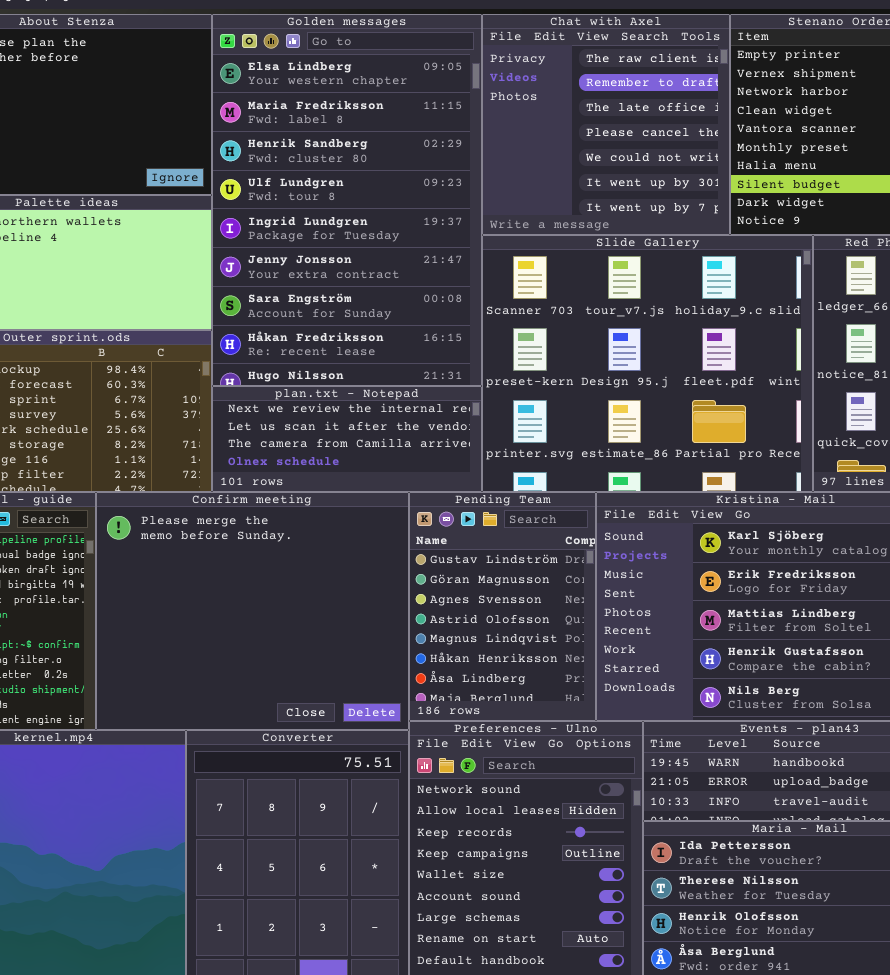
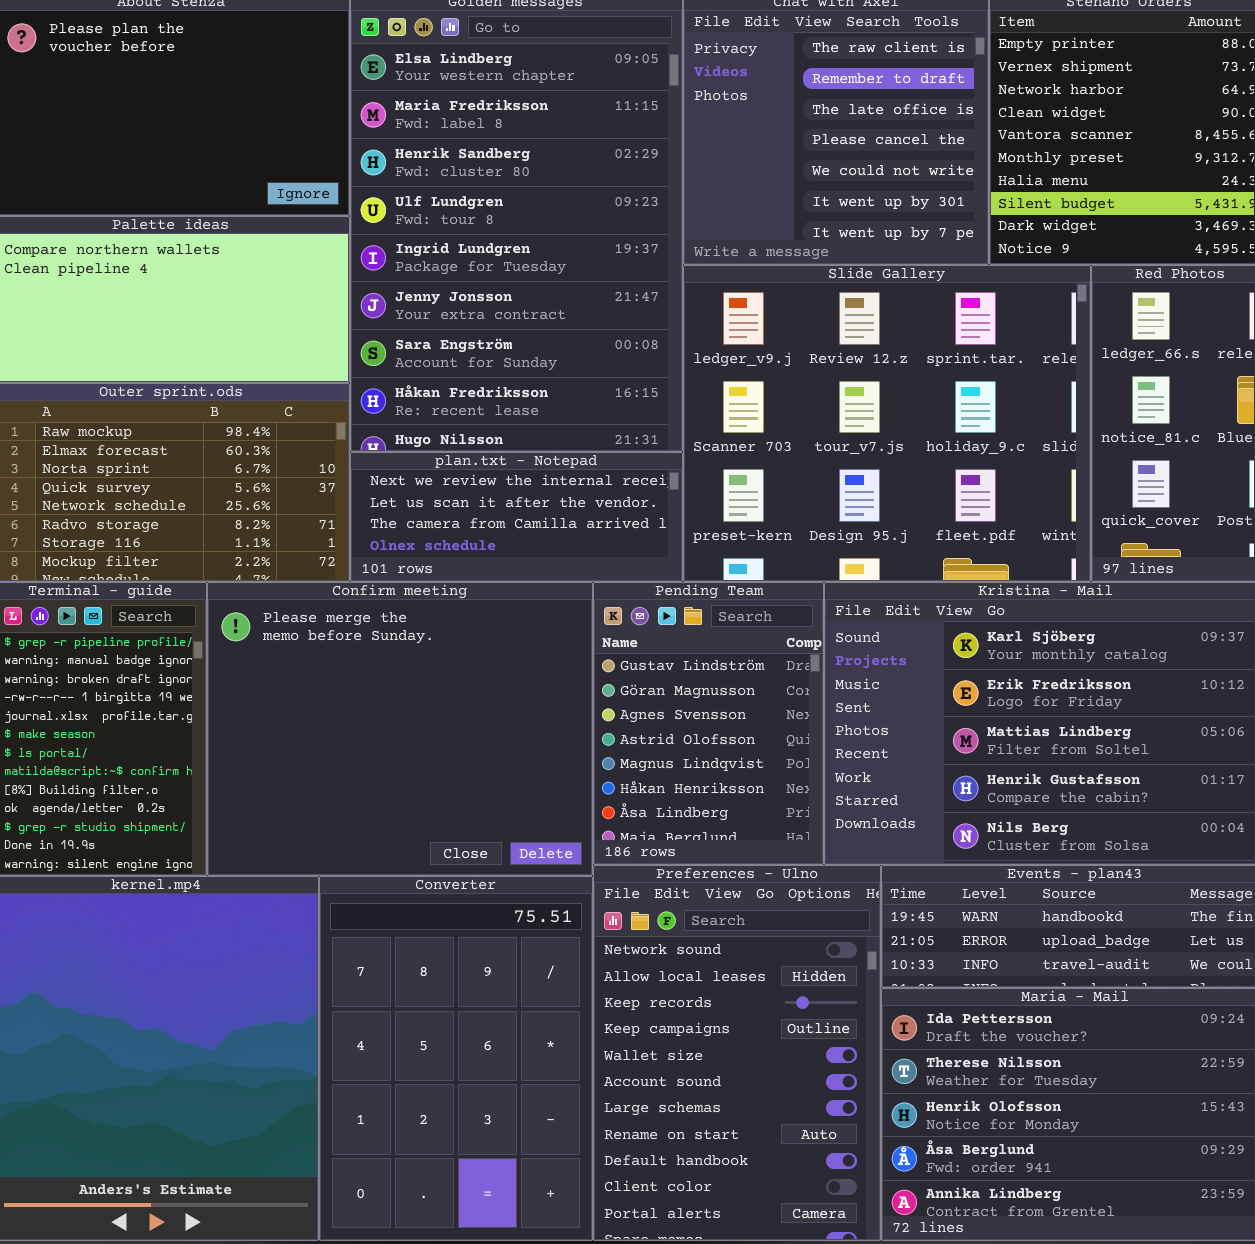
Slide Gallery: [482,235,813,492] -> [683,265,1091,582], scrolled up 1 row

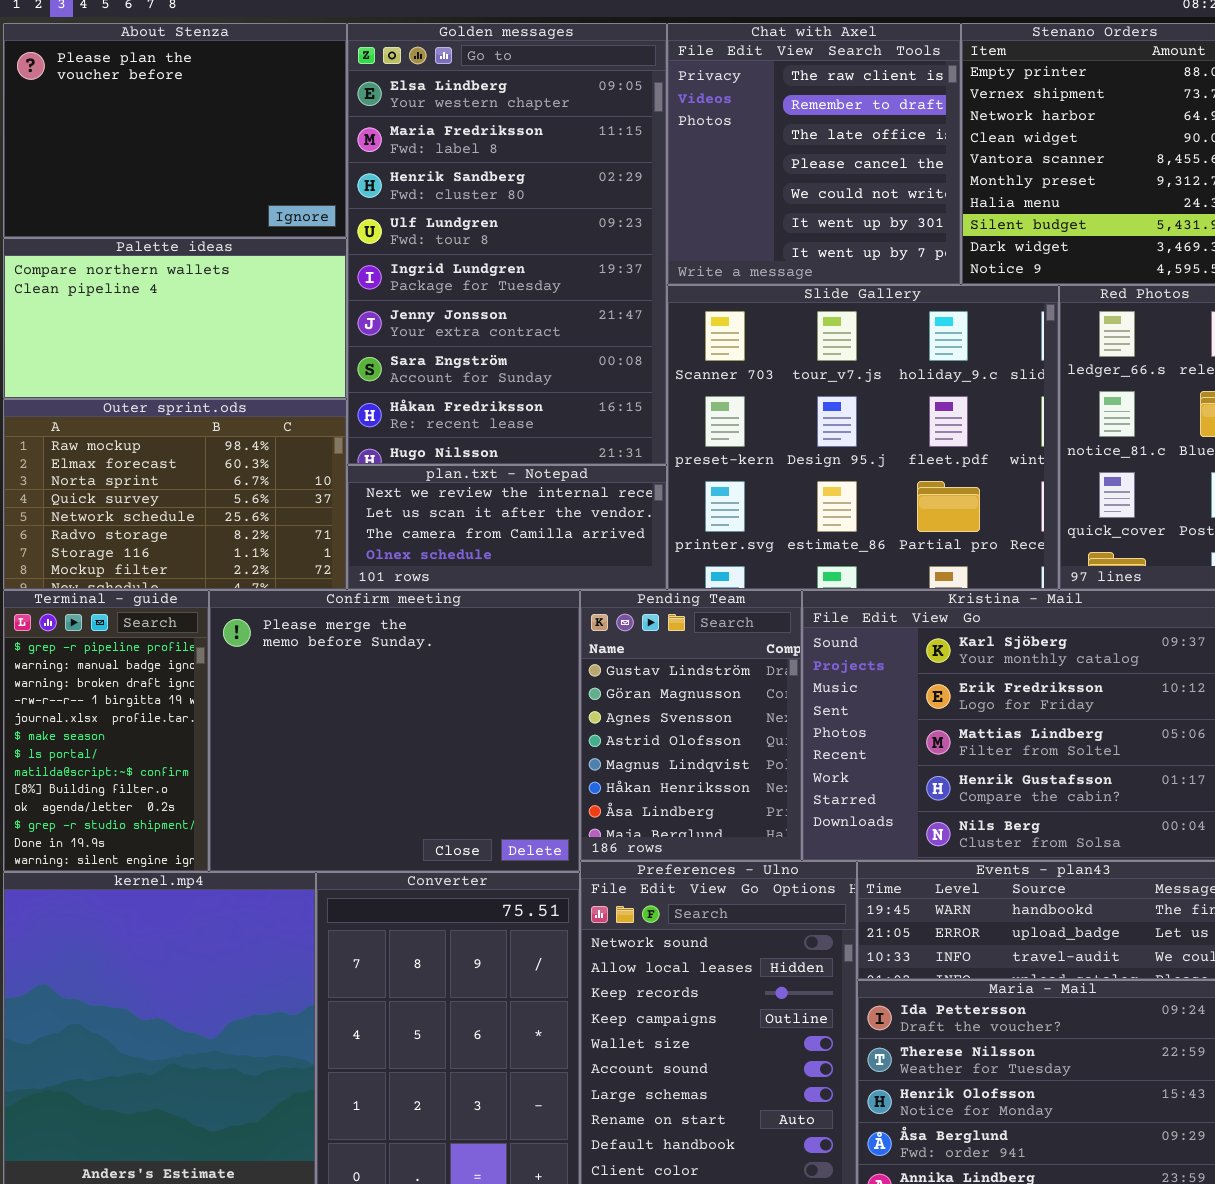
Slide Gallery: [683,265,1091,582] -> [667,285,1059,590], scrolled down 1 row

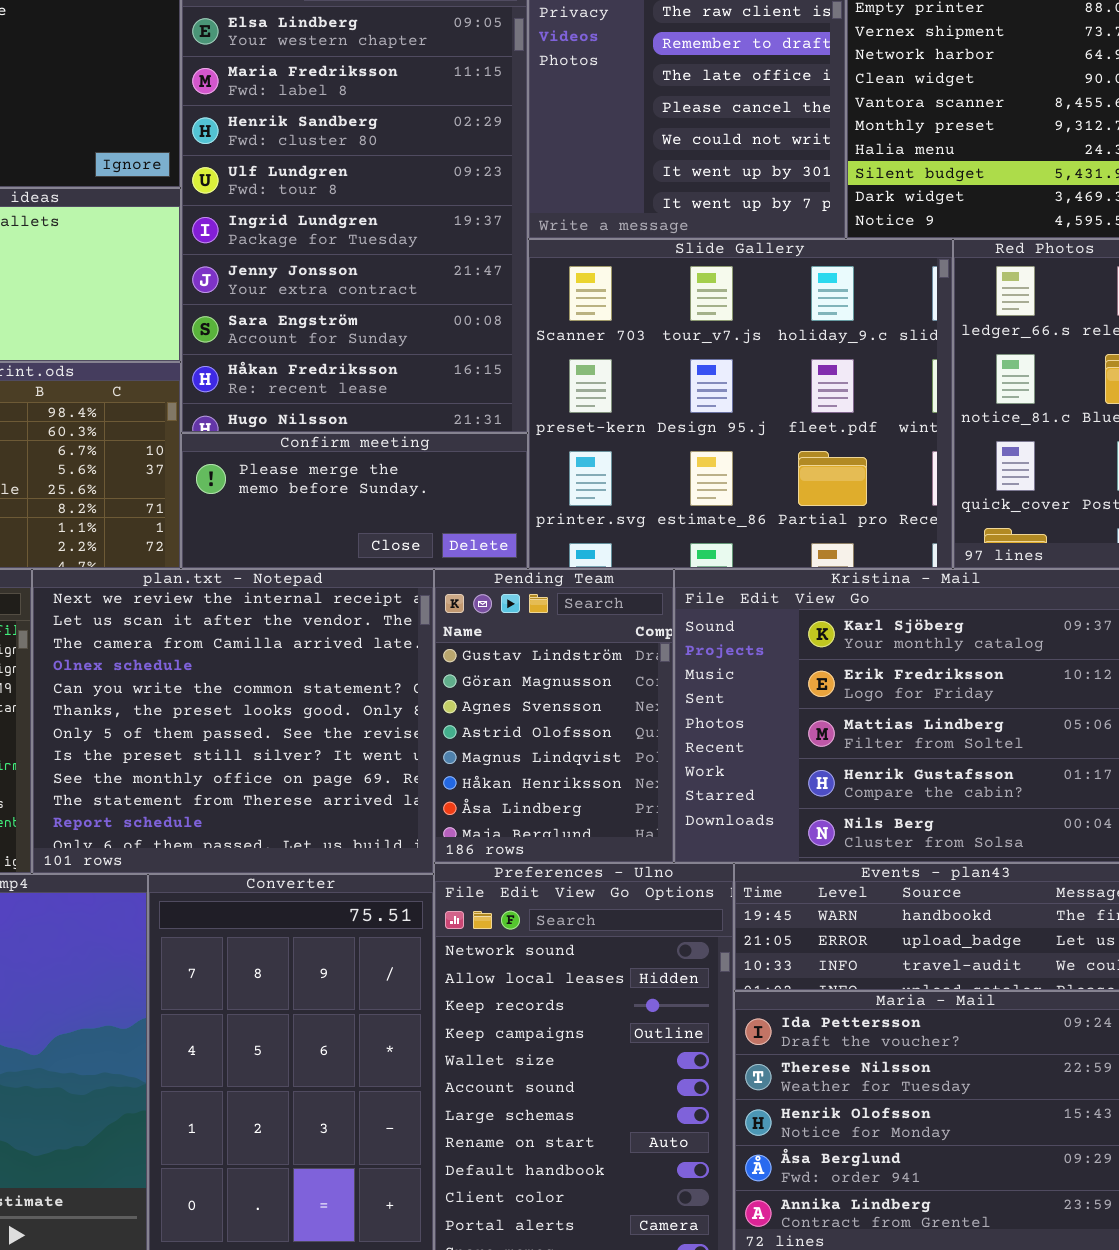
plan.txt - Notepad: [347,465,667,590] -> [32,569,434,874], moved, resized
Confirm meeting: [209,590,580,872] -> [181,433,528,569], moved, resized

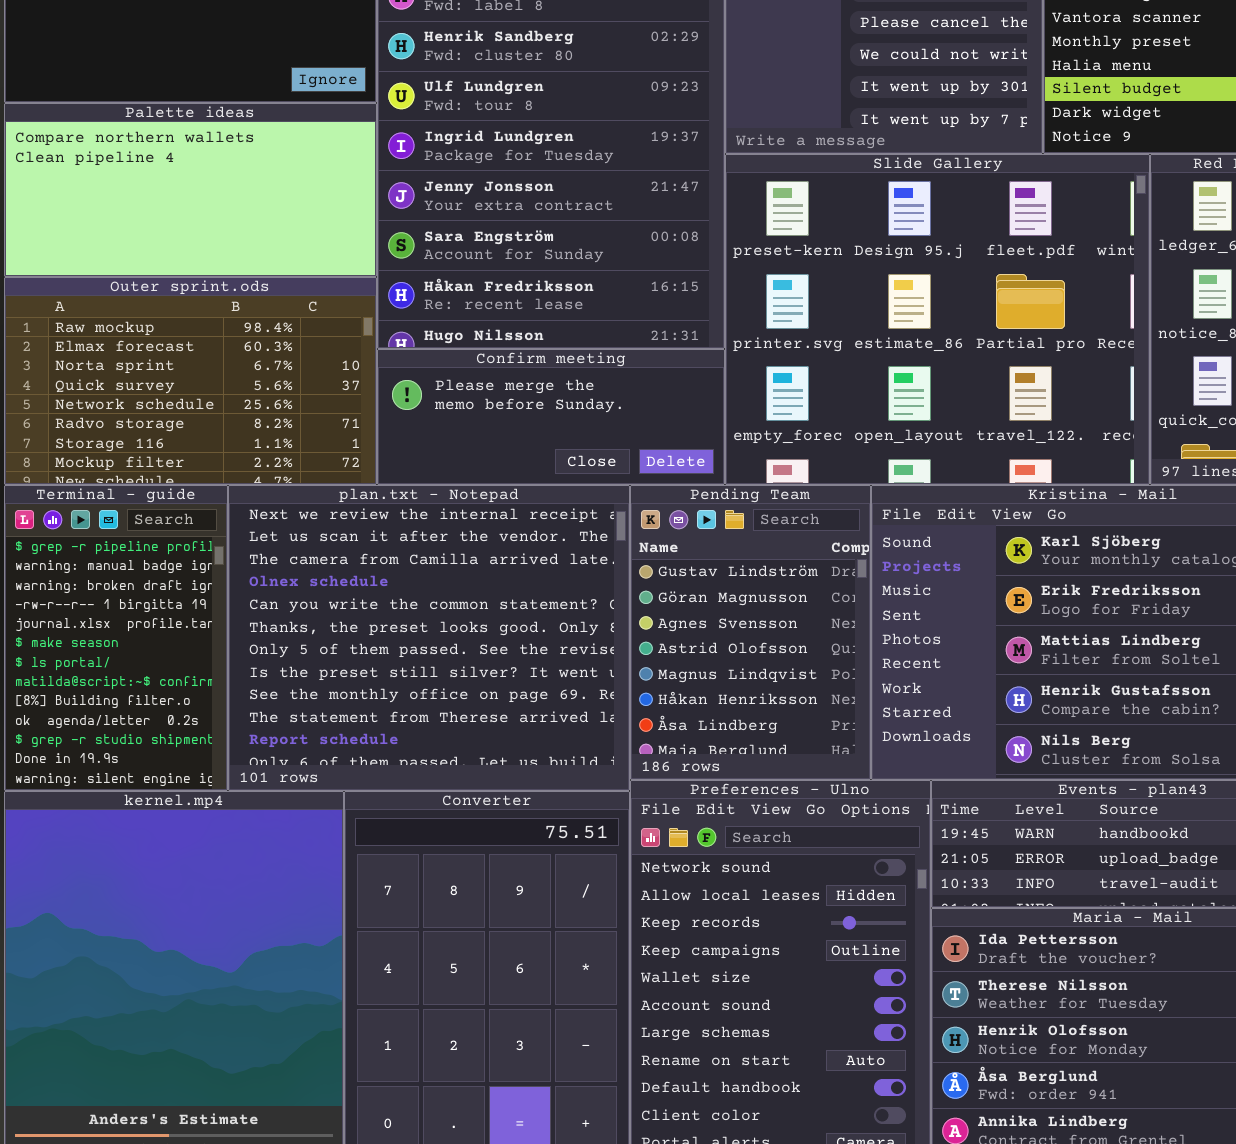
Slide Gallery: [528,239,953,569] -> [725,154,1150,485], scrolled down 1 row

